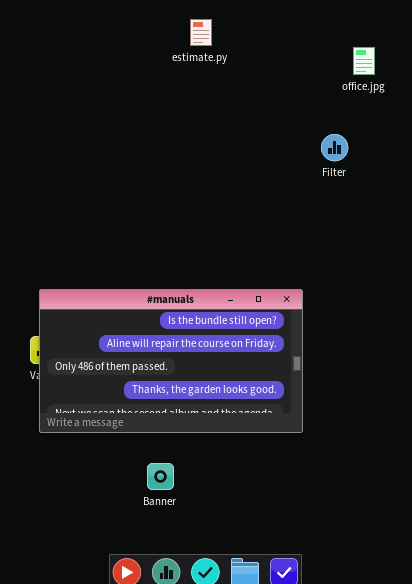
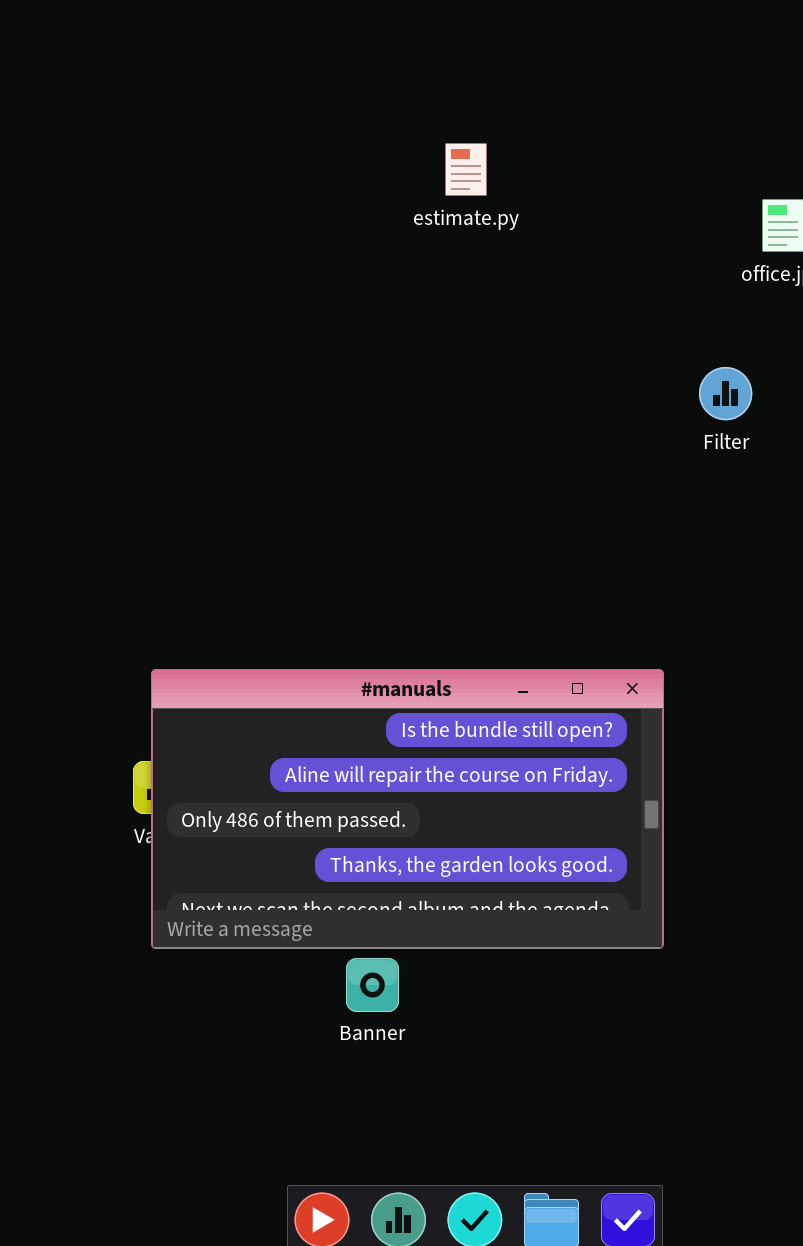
Banner: [147,463,174,490] -> [346,958,399,1012], moved

